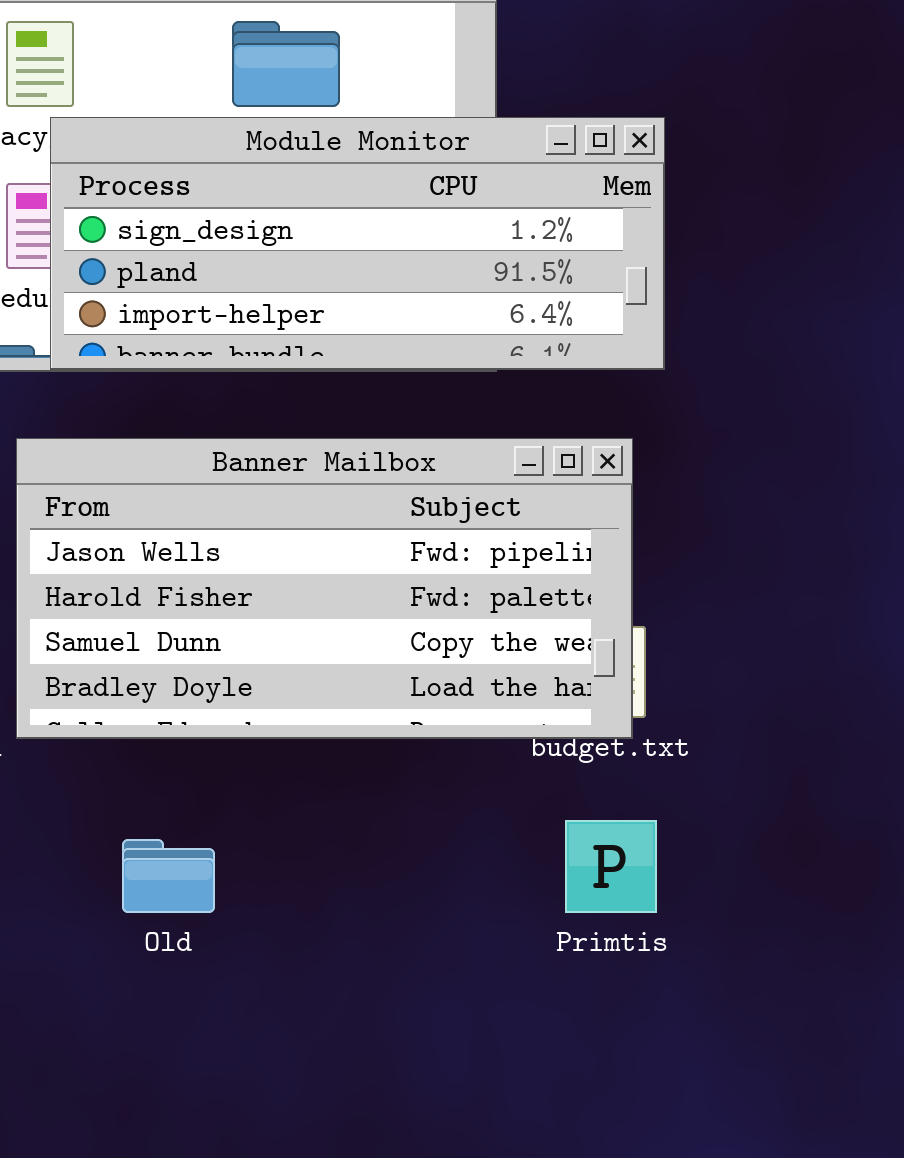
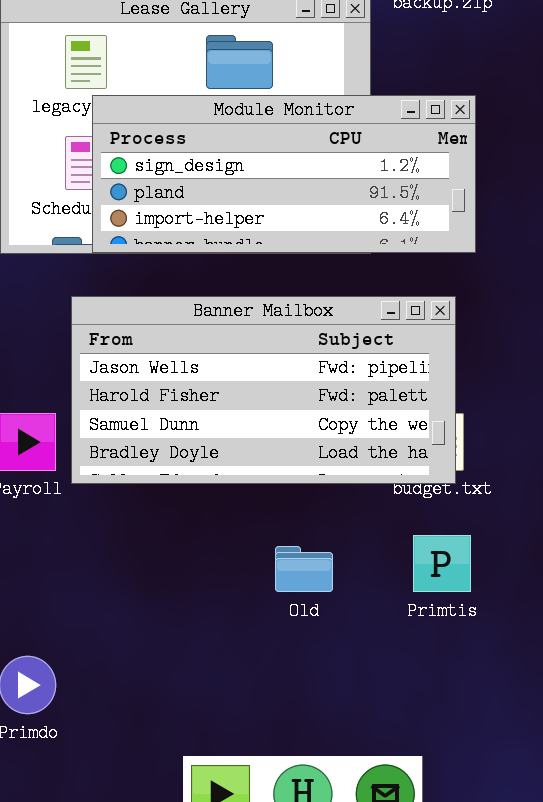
Old: [122,839,215,913] -> [275,546,333,592], moved

